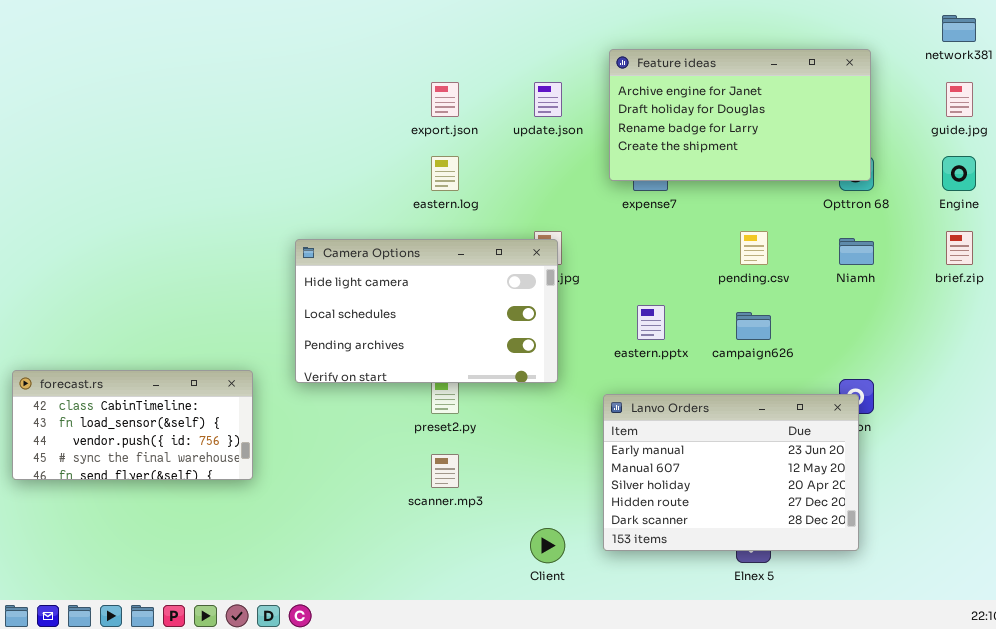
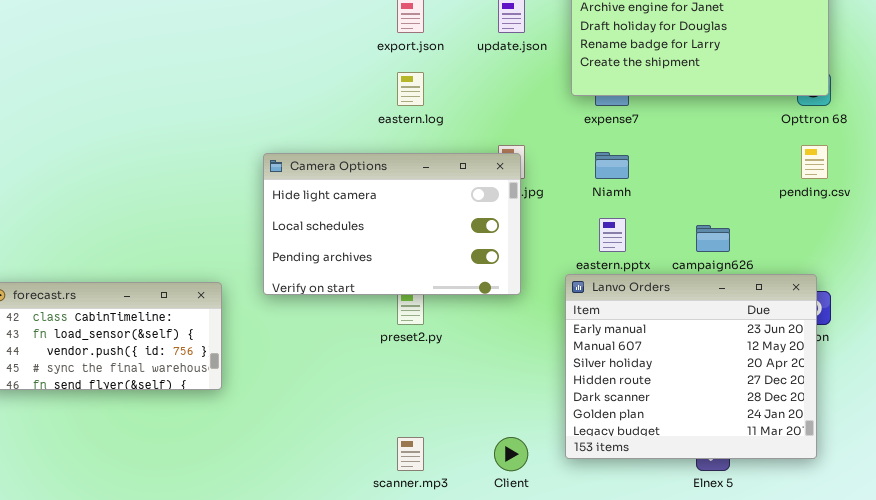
pending.csv: [740,231,768,265] -> [801,145,828,179], moved
Niamh: [839,238,874,265] -> [595,152,629,179], moved
Lanvo Orders: [603,394,859,551] -> [565,274,817,459], resized
scanner.mp3: [431,454,459,488] -> [397,437,424,471], moved

